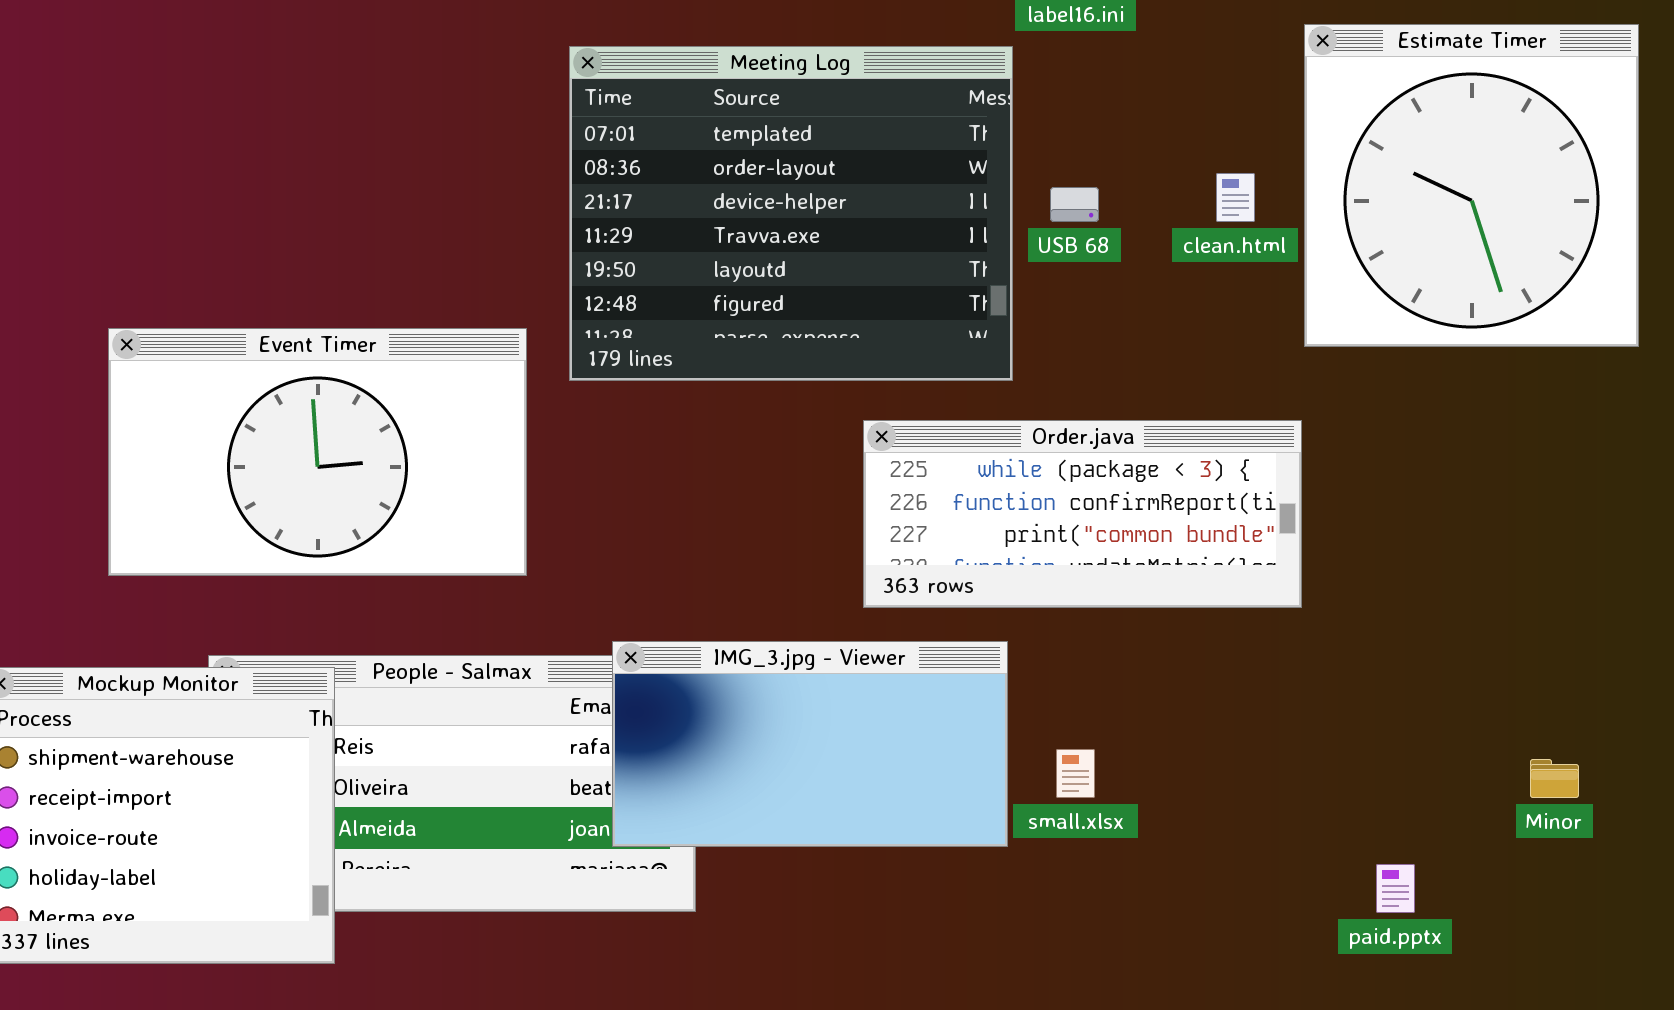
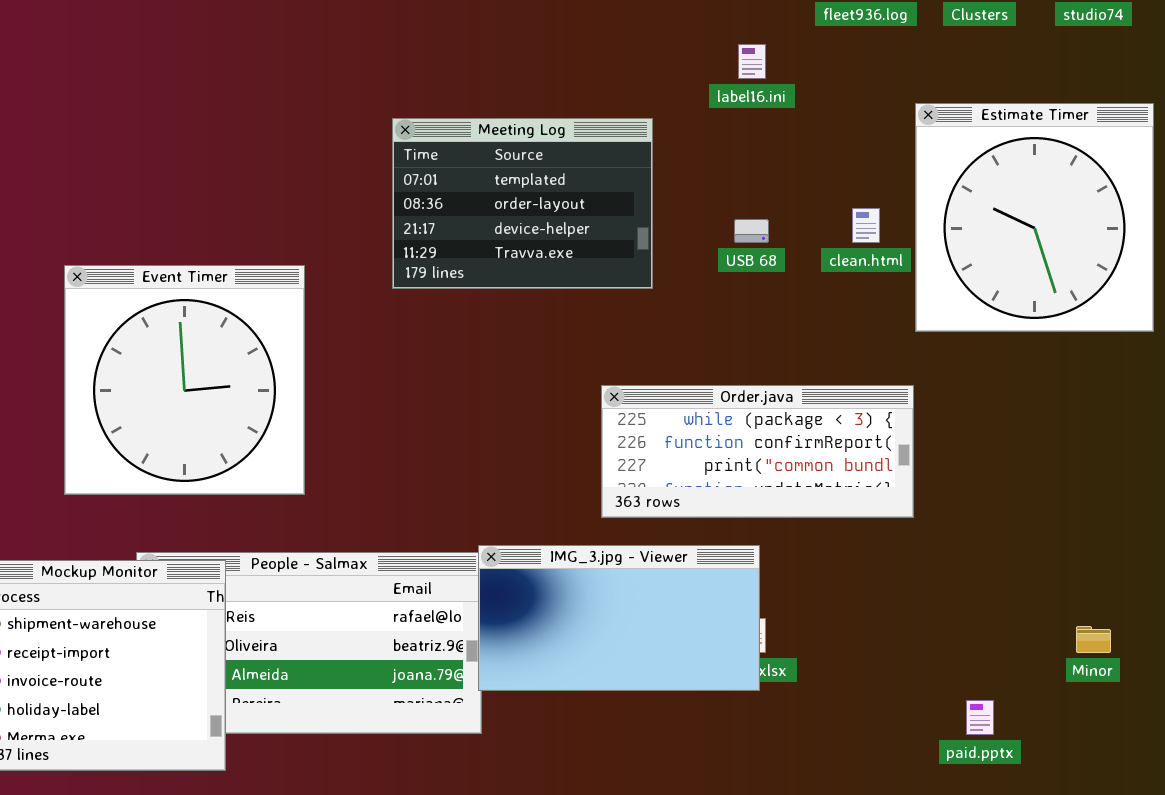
Meeting Log: [569,46,1013,381] -> [392,118,653,289], resized
Event Timer: [108,328,527,576] -> [64,265,305,495], resized
IMG_3.jpg - Viewer: [612,641,1008,847] -> [478,545,760,691], moved

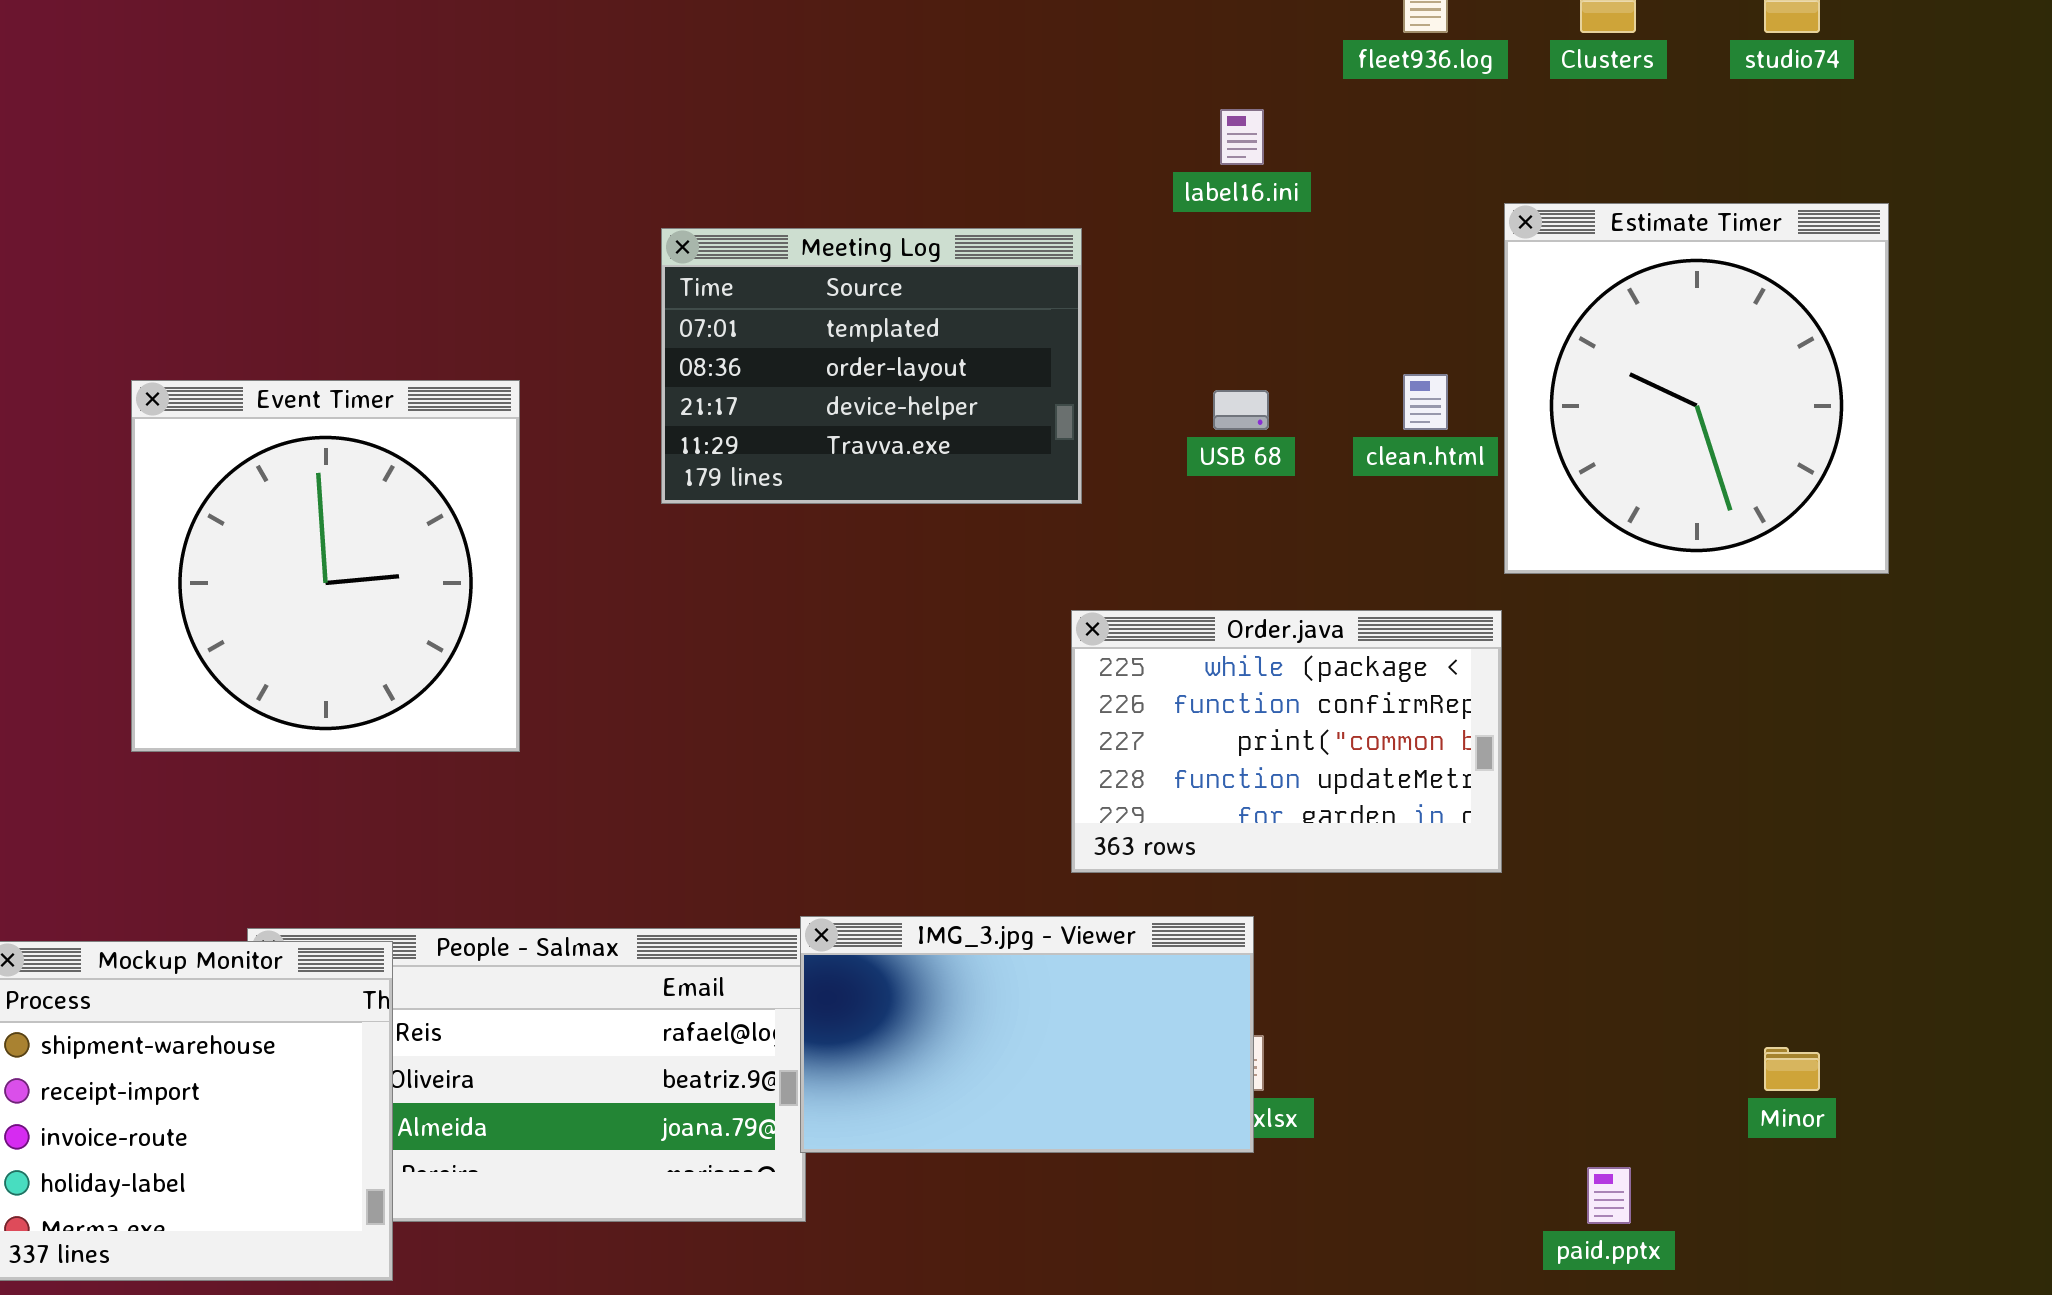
Event Timer: [64,265,305,495] -> [131,380,520,752], moved
Order.java: [601,385,914,518] -> [1071,610,1502,873], resized

